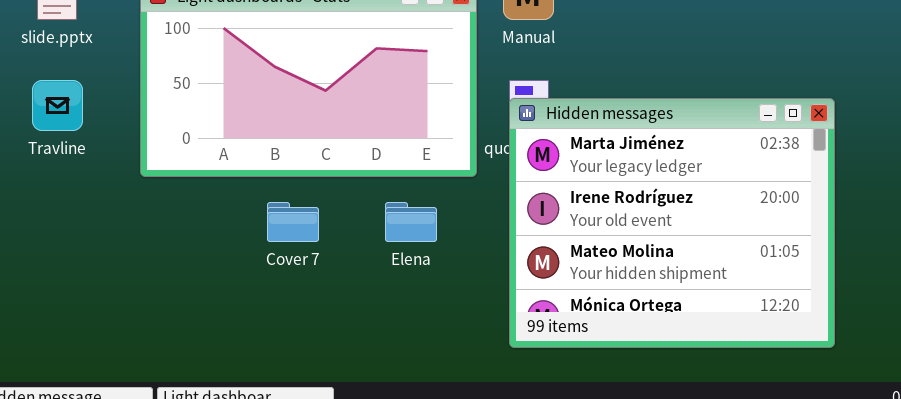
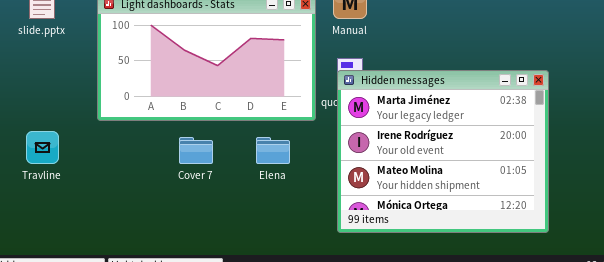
Travline: [32,80,83,131] -> [26,131,59,164], moved

